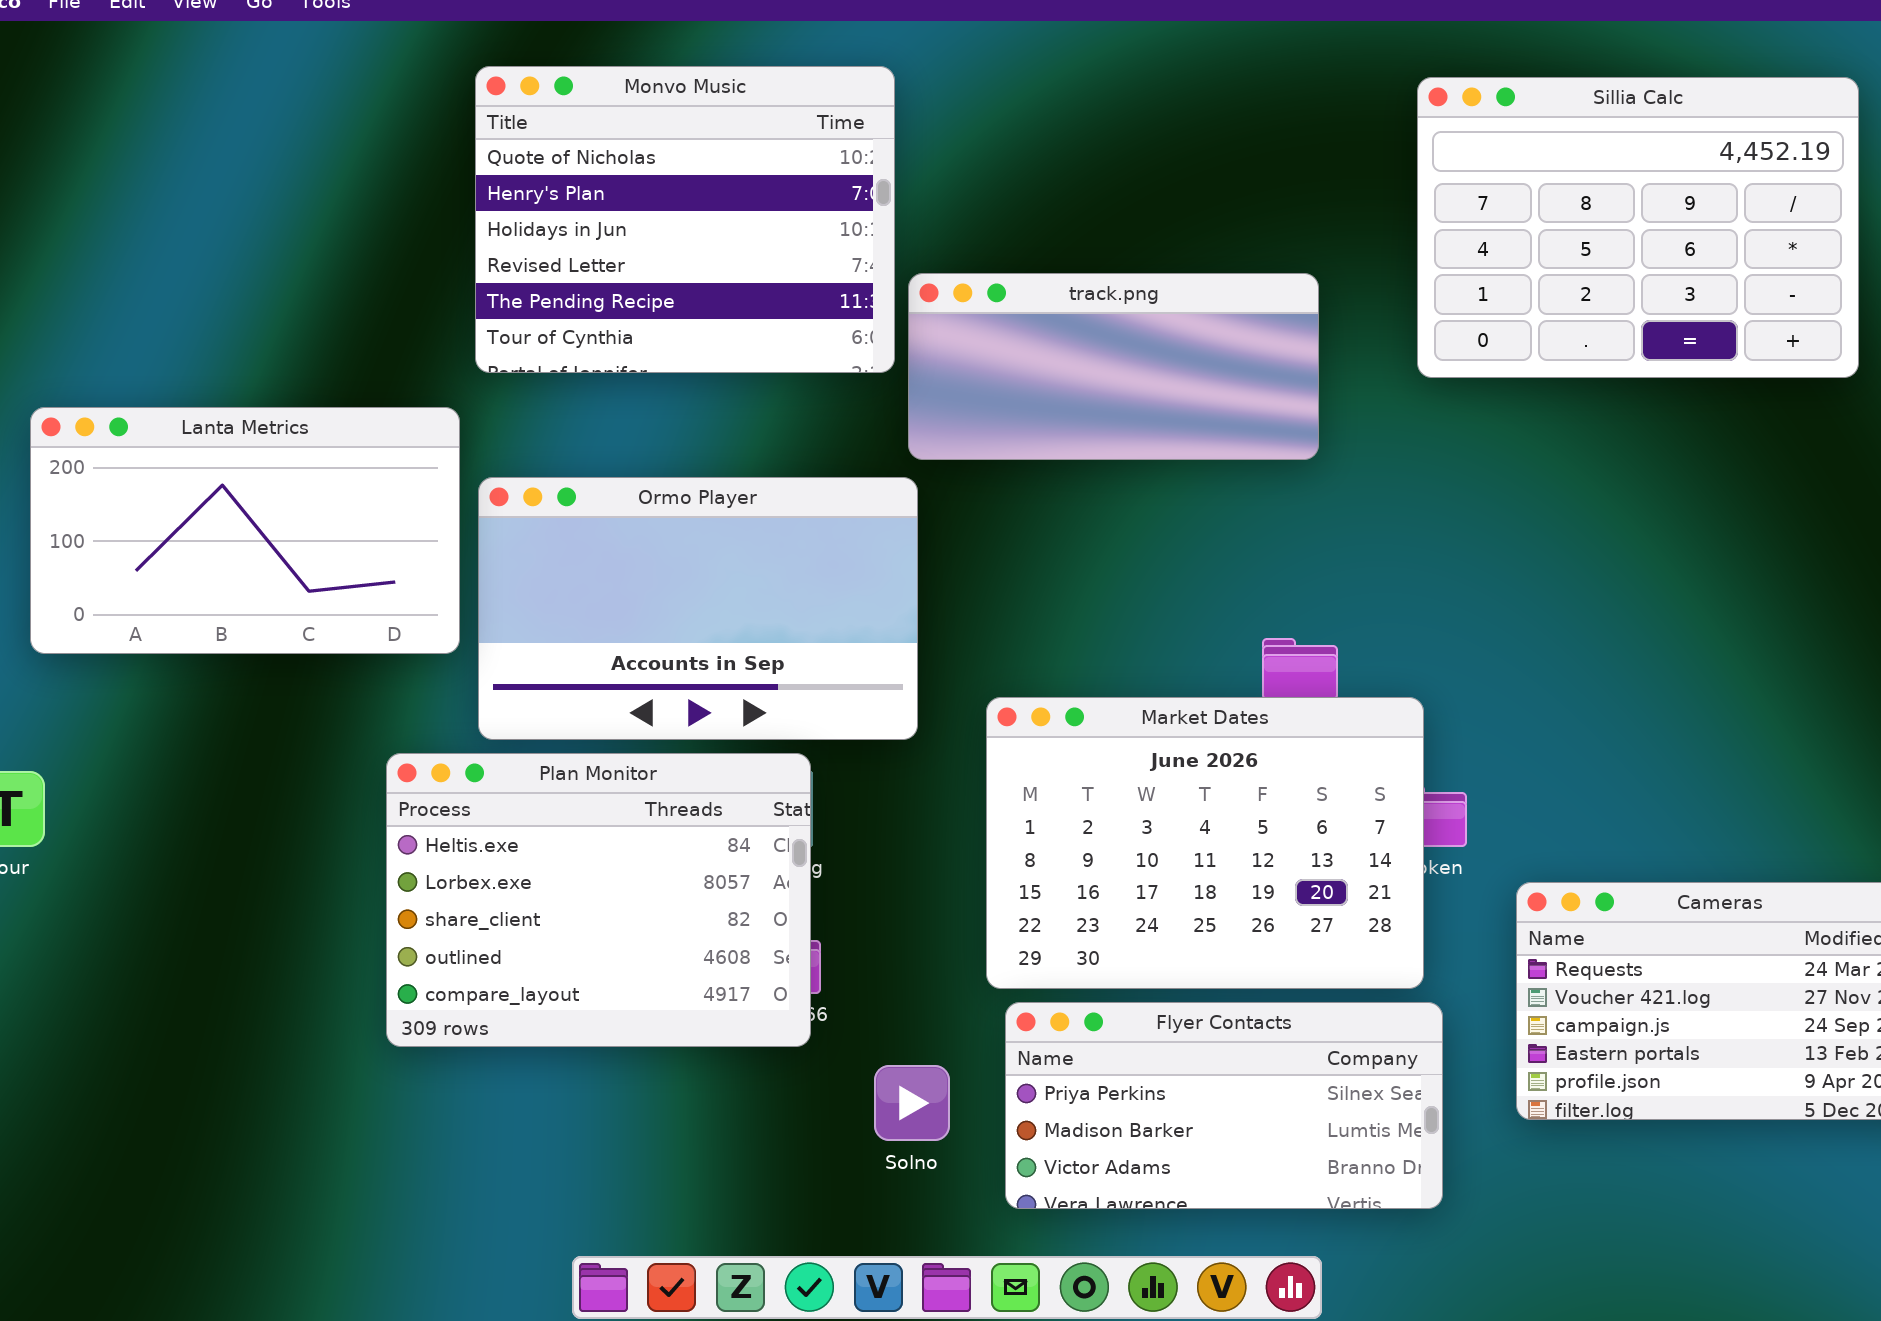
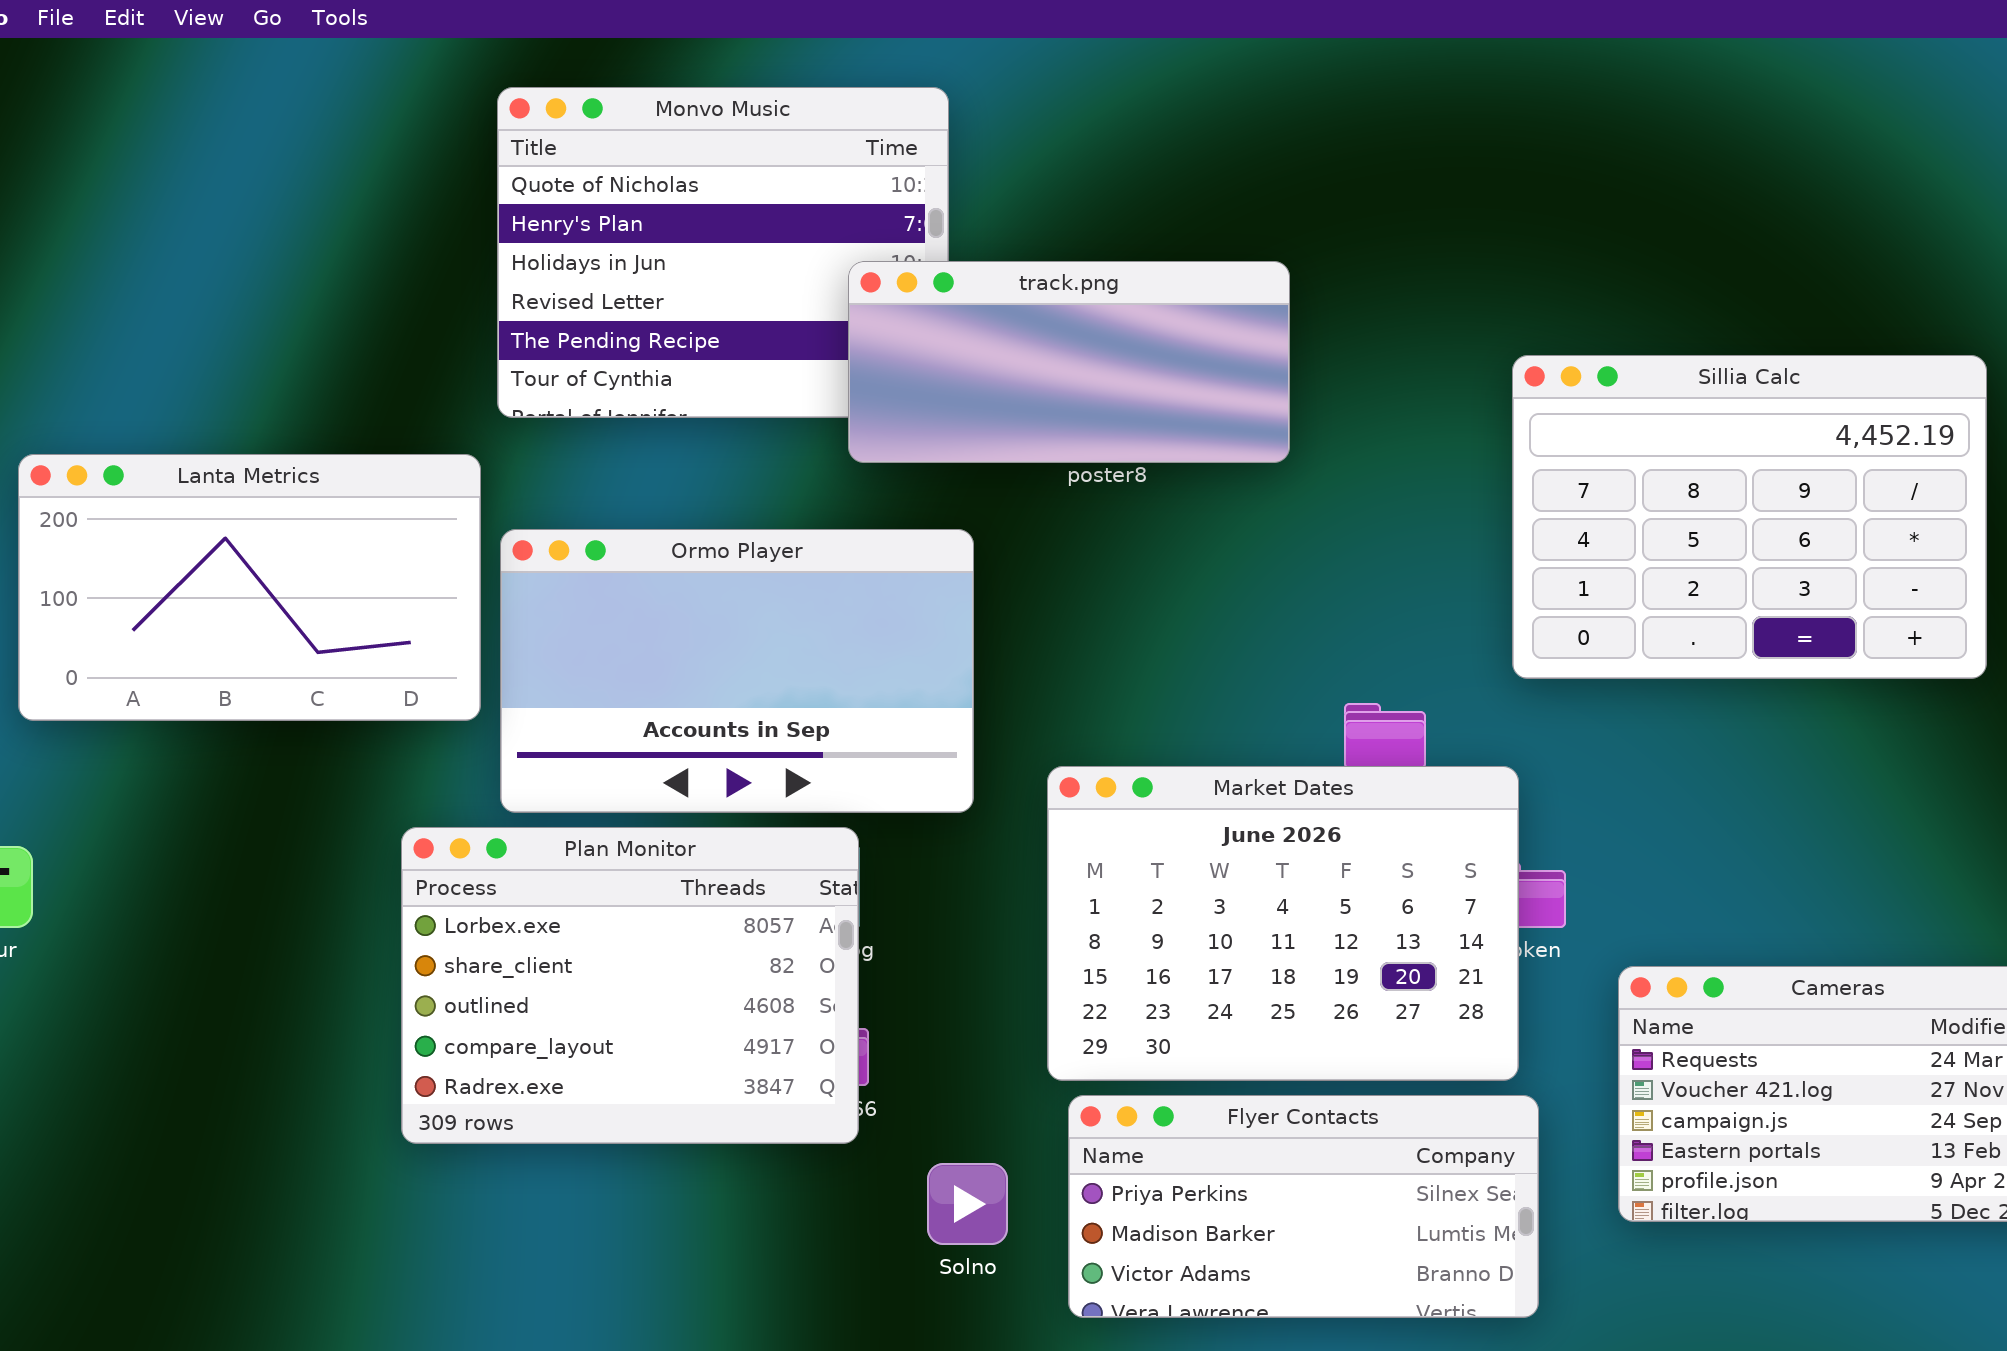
Sillia Calc: [1417,77,1859,378] -> [1512,355,1987,679], moved
track.png: [908,273,1319,460] -> [848,261,1290,463], moved
Plan Monitor: [386,753,811,1047] -> [401,827,859,1144], scrolled down 1 row

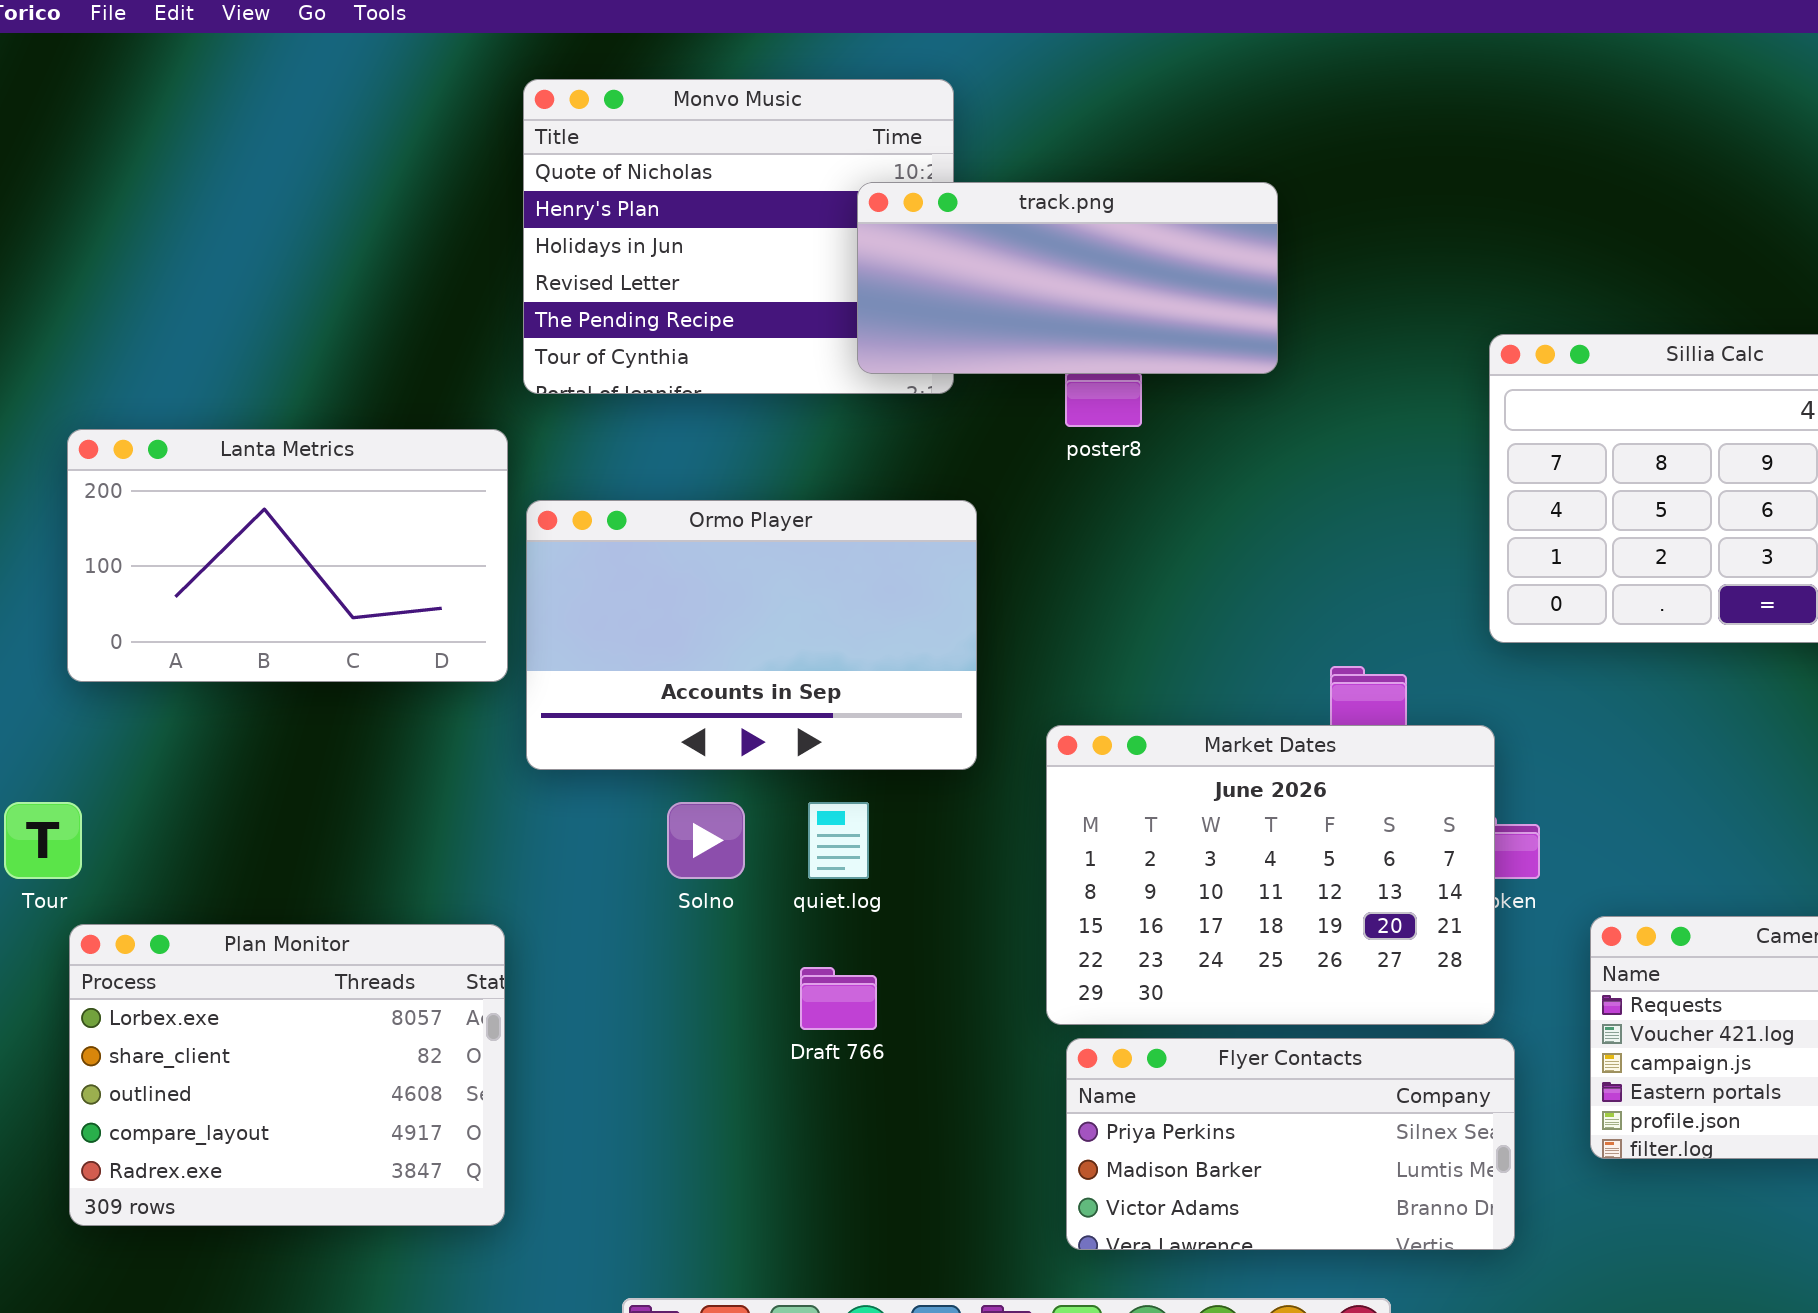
track.png: [848,261,1290,463] -> [857,182,1278,374], moved
Plan Monitor: [401,827,859,1144] -> [69,924,505,1226], moved
Solno: [927,1163,1008,1245] -> [667,802,745,879], moved

